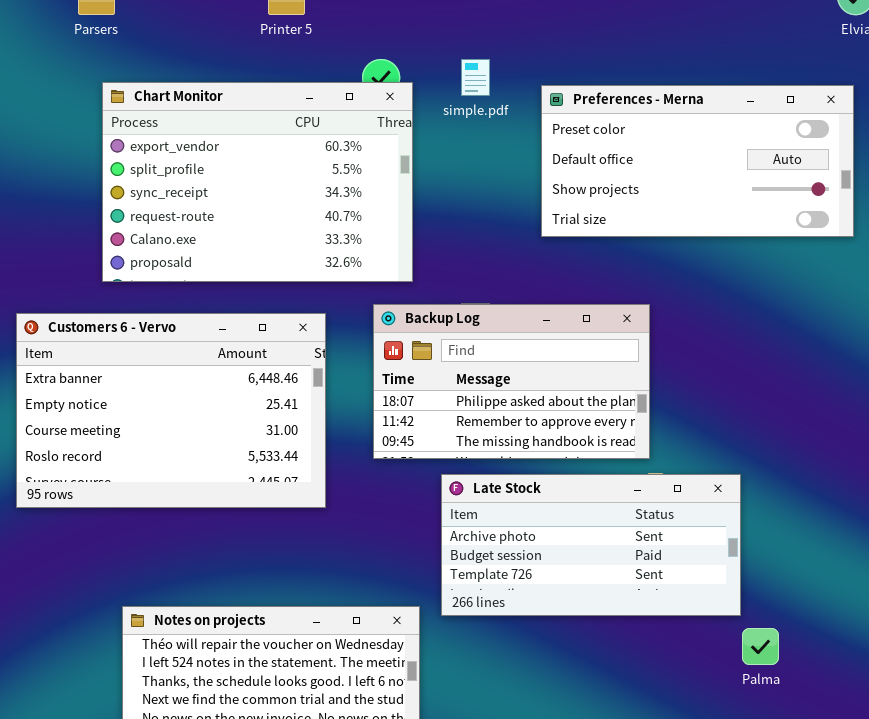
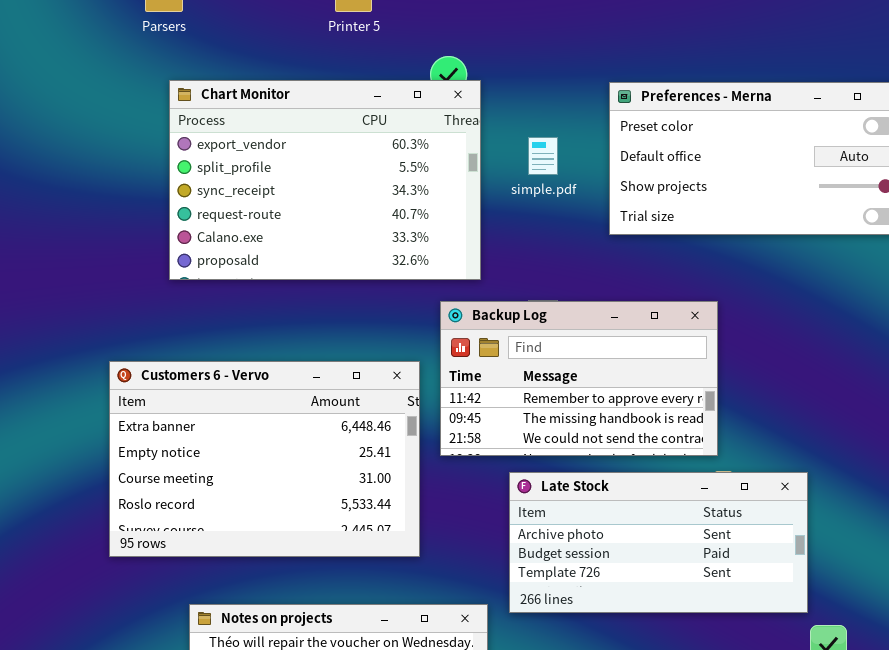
simple.pdf: [461,59,490,96] -> [528,137,558,175], moved
Backup Log: [373,304,650,459] -> [440,301,718,456], scrolled down 1 row
Customers 6 - Vervo: [16,313,326,508] -> [109,361,420,557], moved

